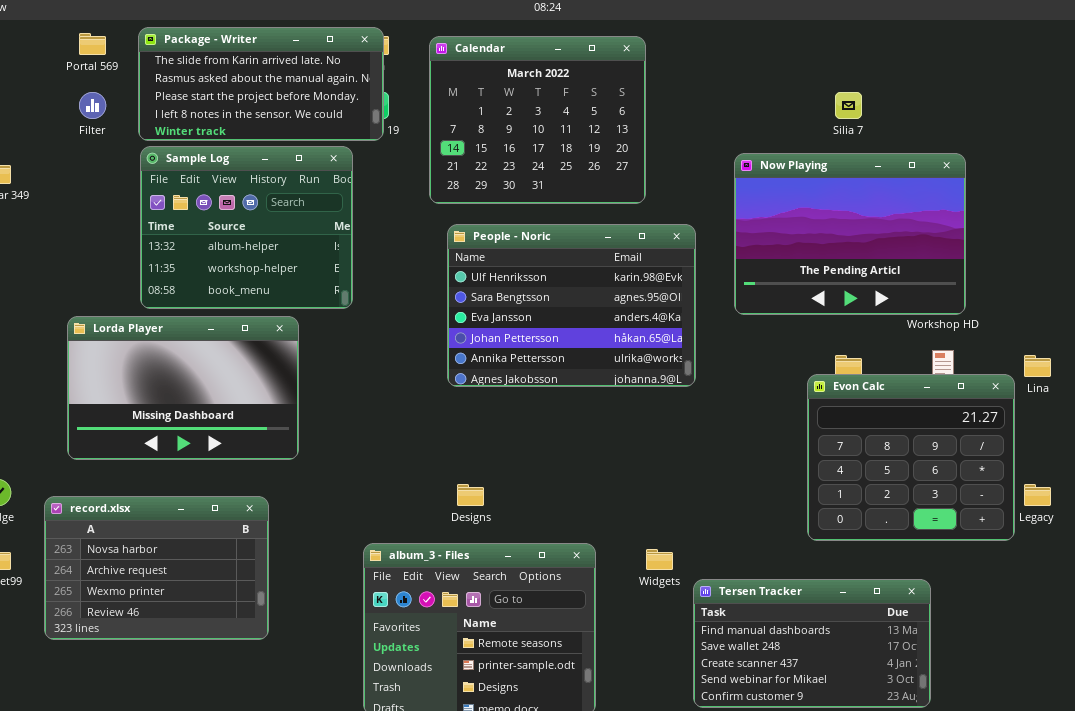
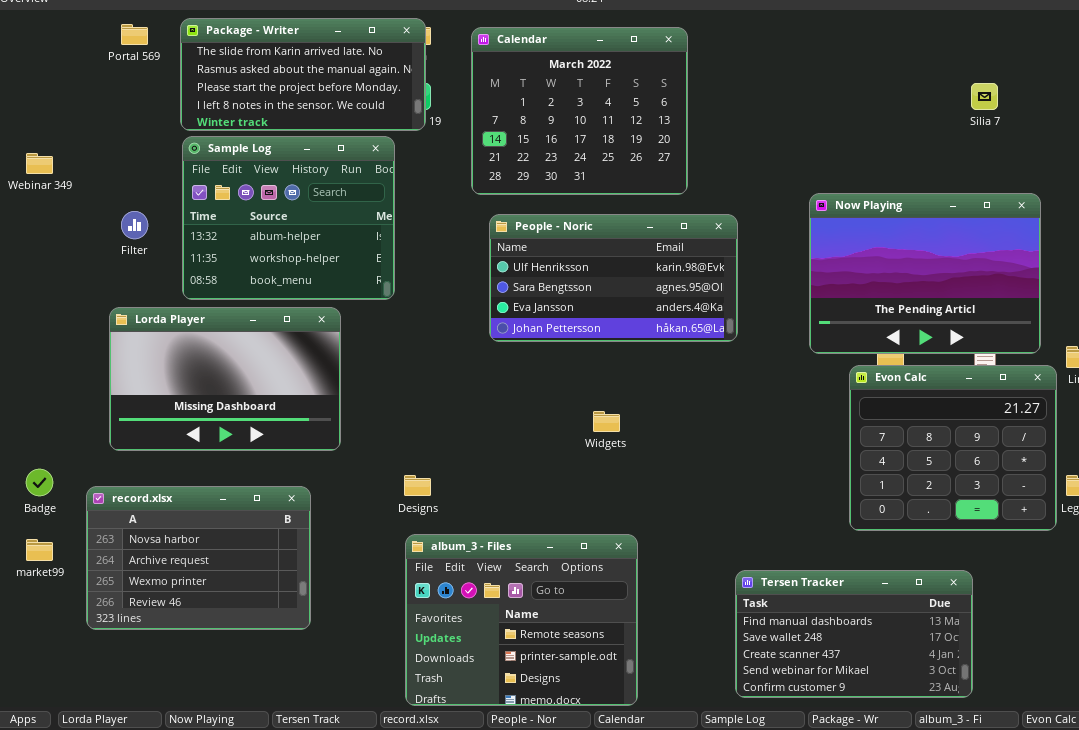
Filter: [79,92,106,119] -> [121,211,148,239], moved
Silia 7: [835,92,862,119] -> [971,83,998,110], moved
Now Playing: [734,153,966,315] -> [809,193,1041,354], moved
People - Noric: [447,224,696,387] -> [489,214,738,342], resized
Designs: [457,484,484,506] -> [404,475,431,496], moved
Widgets: [646,549,673,570] -> [593,411,620,432], moved

